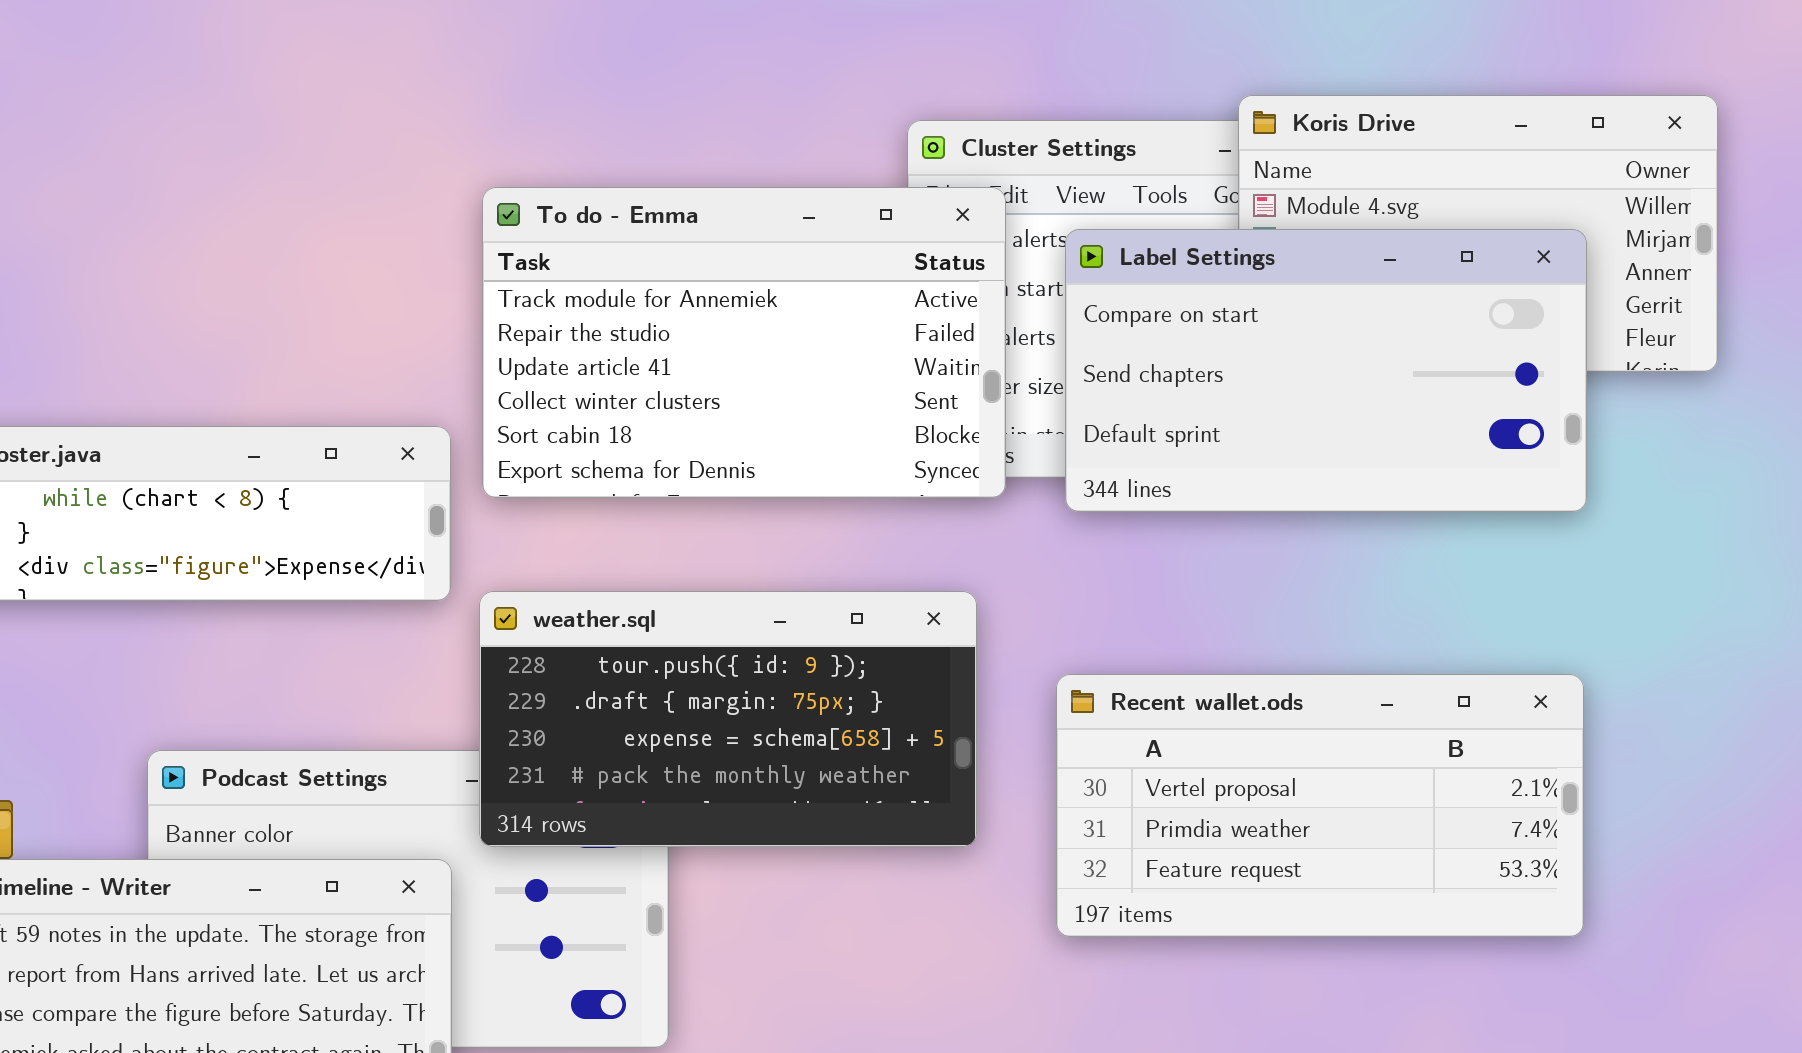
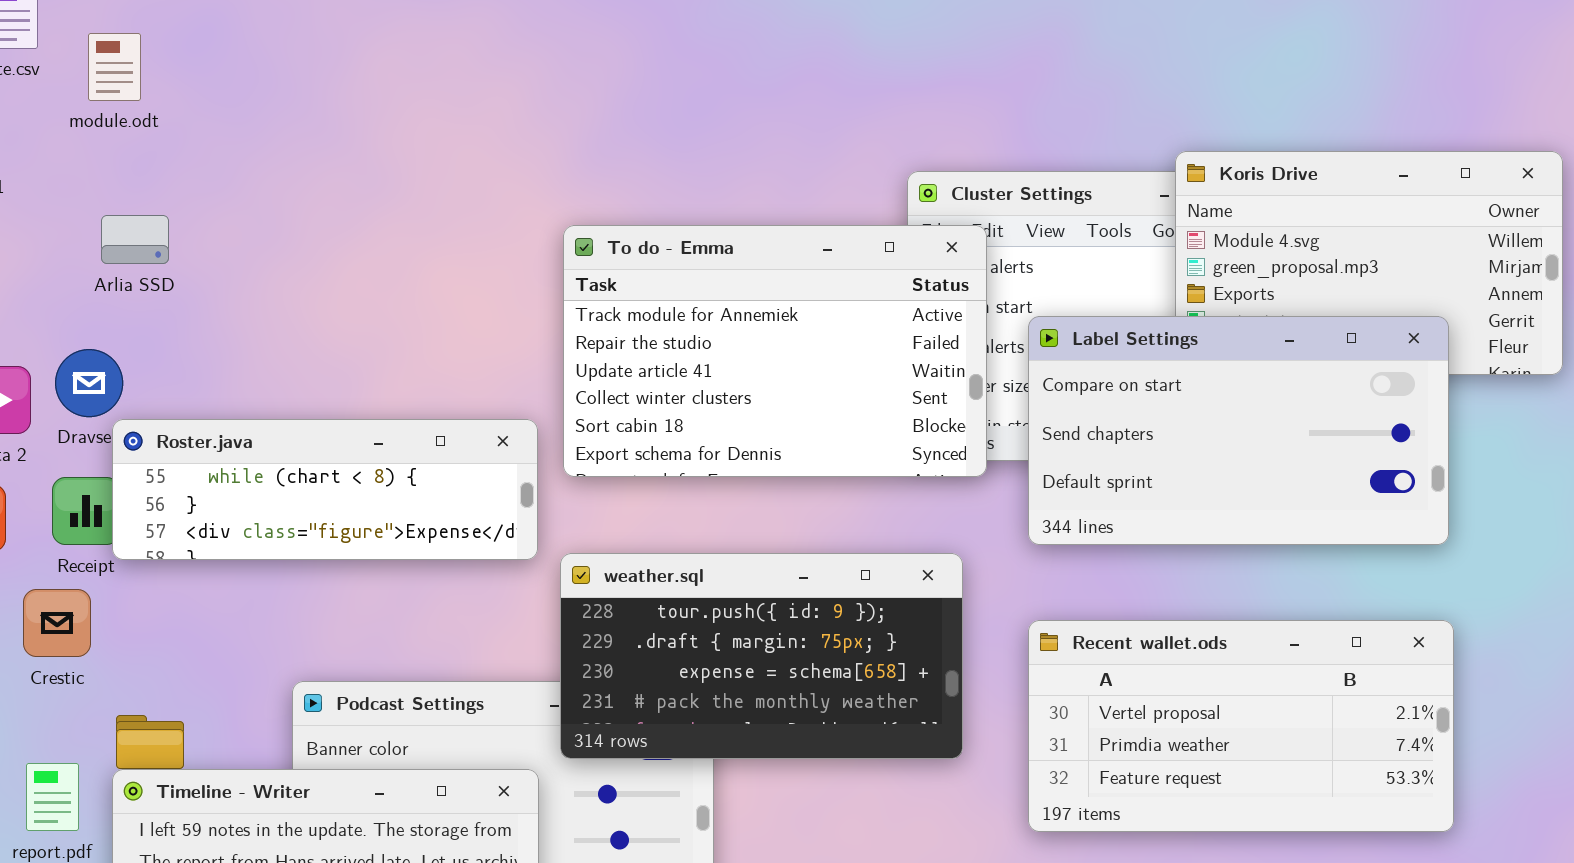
Label Settings: [1065,229,1587,512] -> [1028,316,1449,545], moved

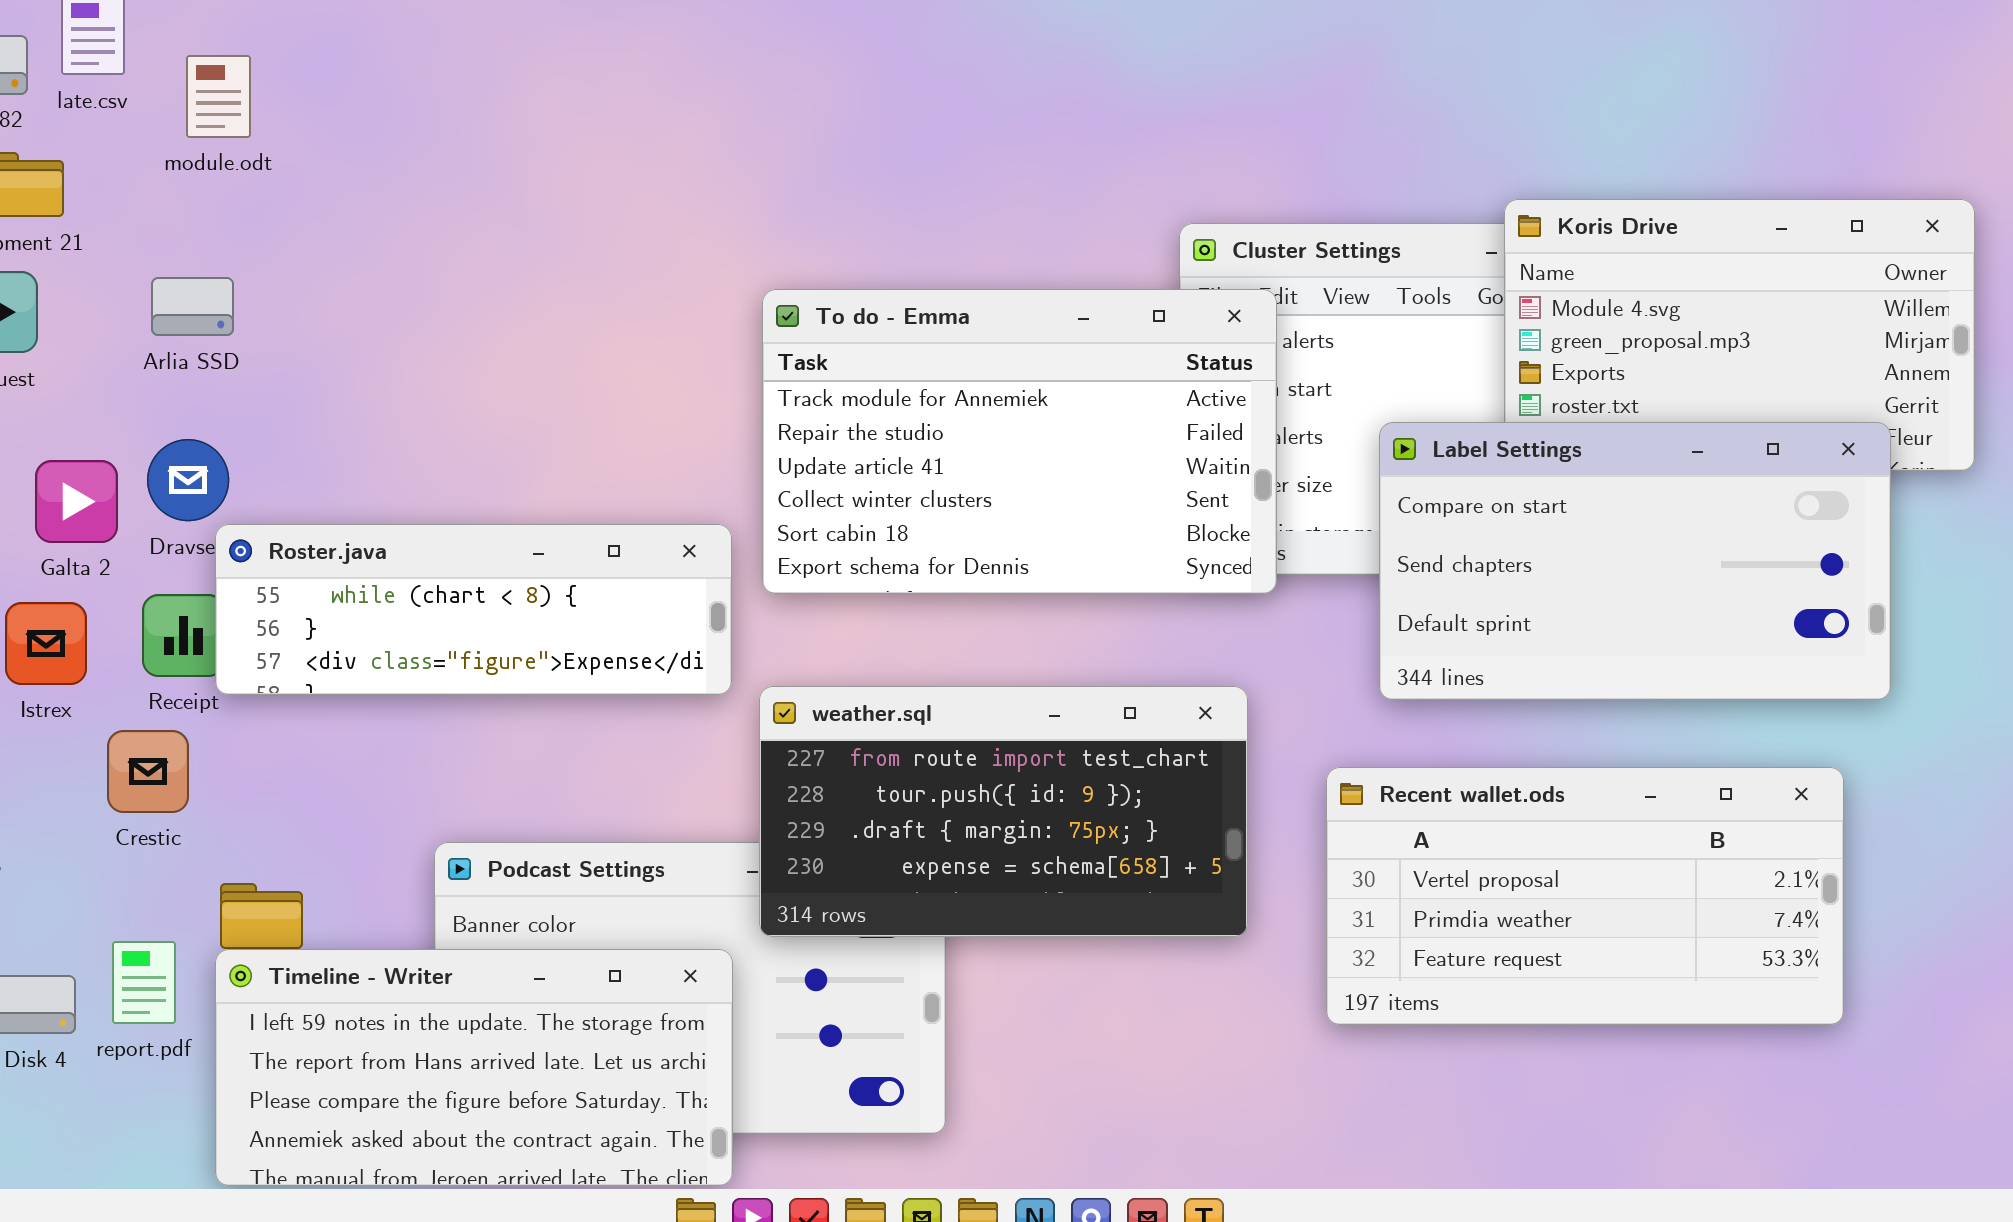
Arlia SSD: [101,215,169,264] -> [151,277,234,336], moved
Label Settings: [1028,316,1449,545] -> [1379,422,1891,700], moved
weather.sql: [560,553,963,759] -> [759,686,1248,937], scrolled up 1 row

